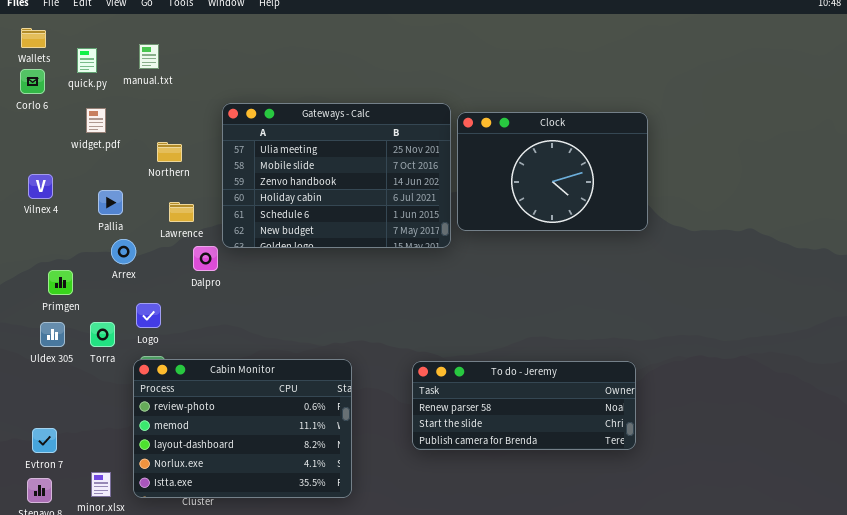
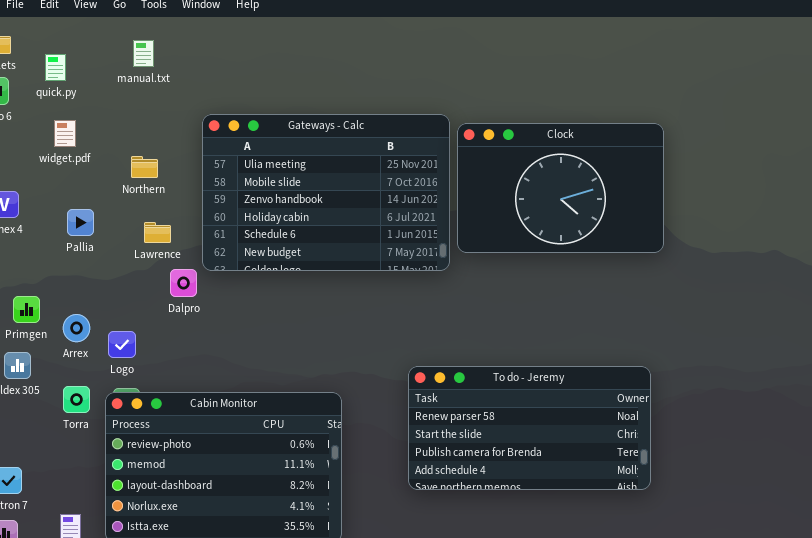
manual.txt: [139,44,159,69] -> [133,40,154,67], moved
Arrex: [111,239,136,264] -> [63,314,90,342], moved
Torra: [90,322,115,347] -> [63,386,90,413], moved
To do - Jeremy: [412,361,636,450] -> [408,366,651,490], resized

